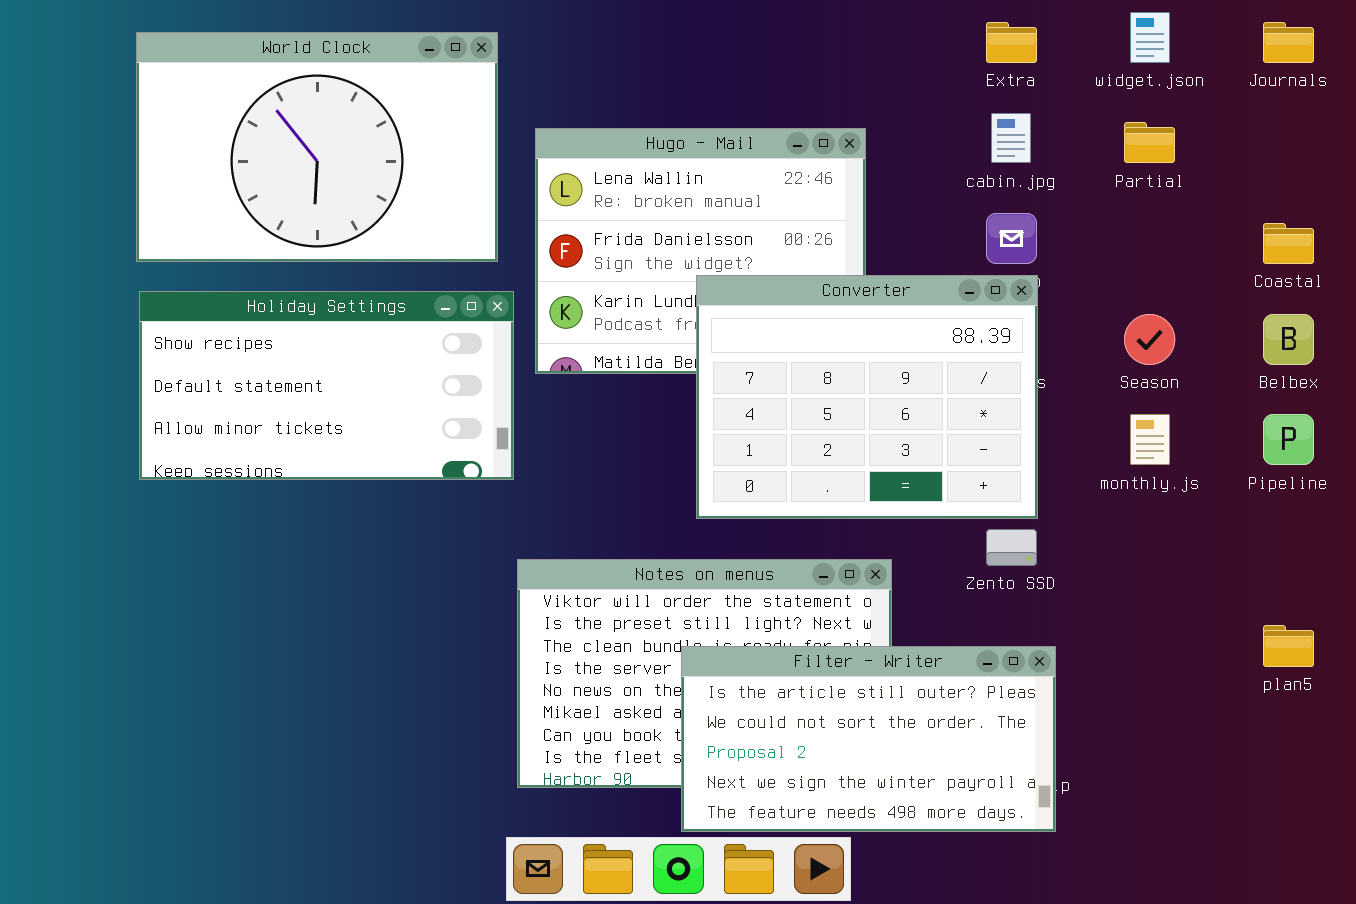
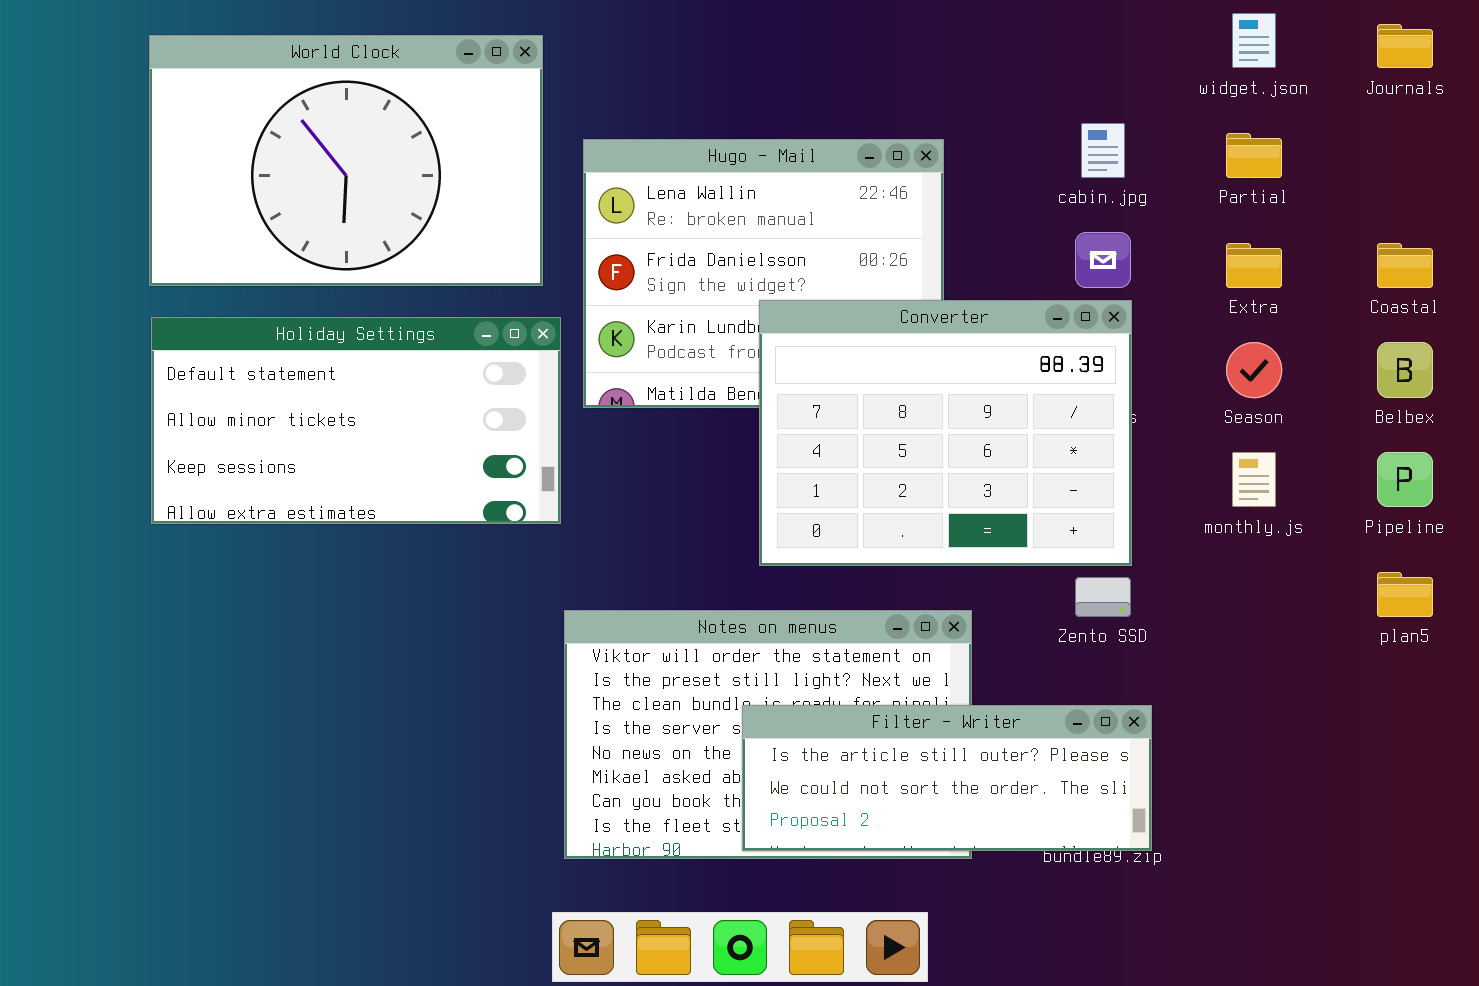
Extra: [986,22,1037,63] -> [1226,243,1282,288], moved
Holiday Settings: [139,291,514,480] -> [151,317,561,524], scrolled down 1 row
plan5: [1263,625,1314,667] -> [1377,572,1433,617], moved
Filter - Writer: [681,646,1056,832] -> [742,705,1152,851], resized

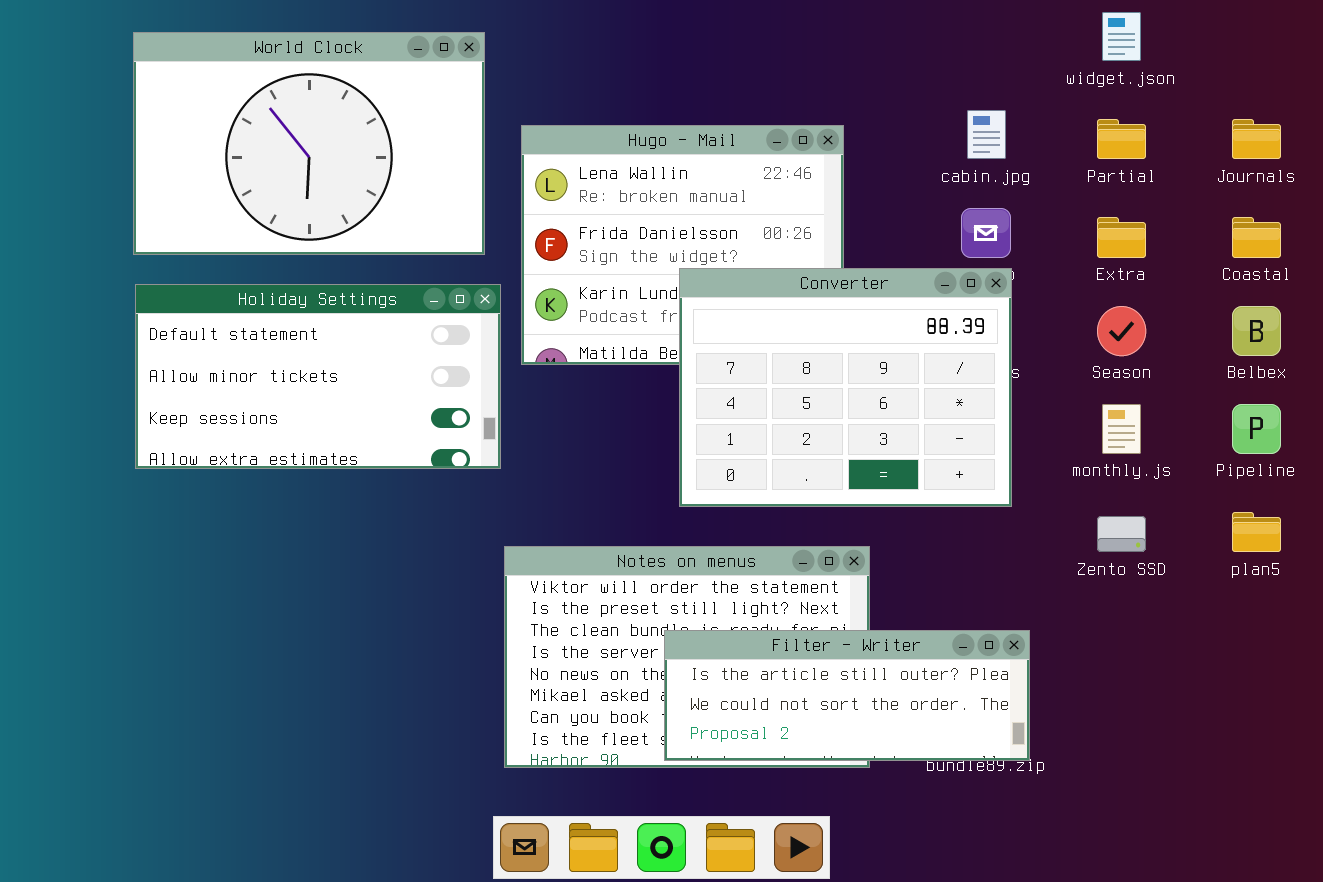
Journals: [1377,24,1433,68] -> [1232,119,1281,159], moved
Zento SSD: [1075,577,1131,617] -> [1097,516,1146,552], moved

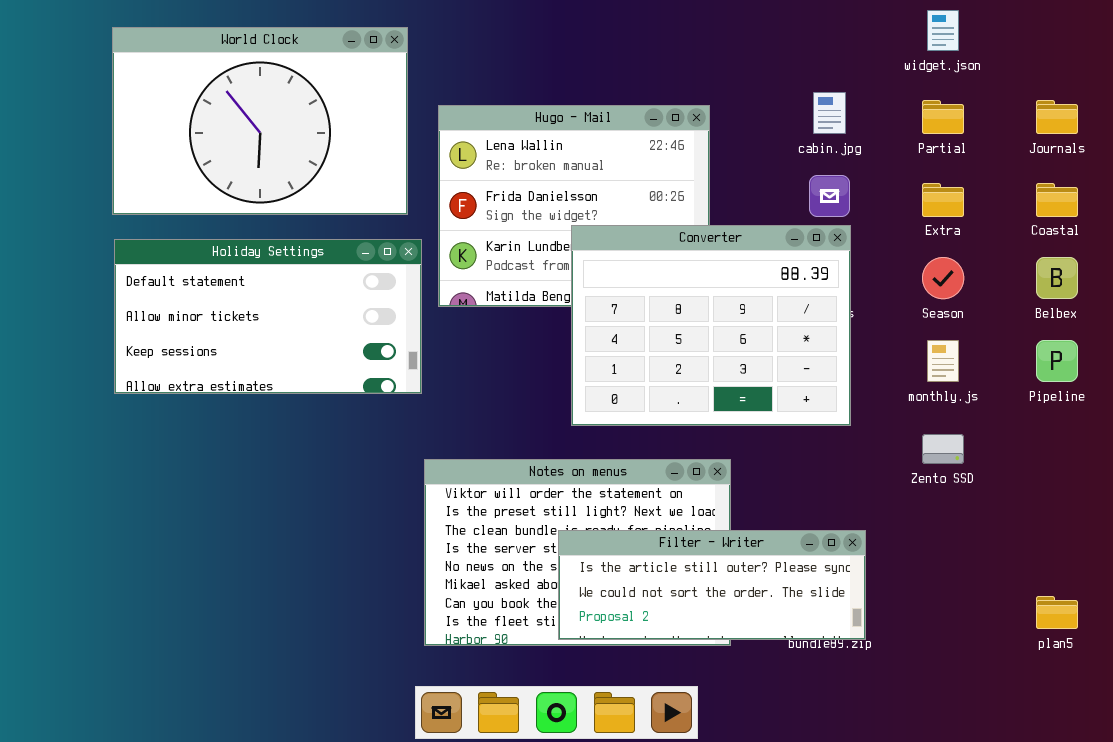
plan5: [1232,512,1281,552] -> [1036,596,1078,629], moved

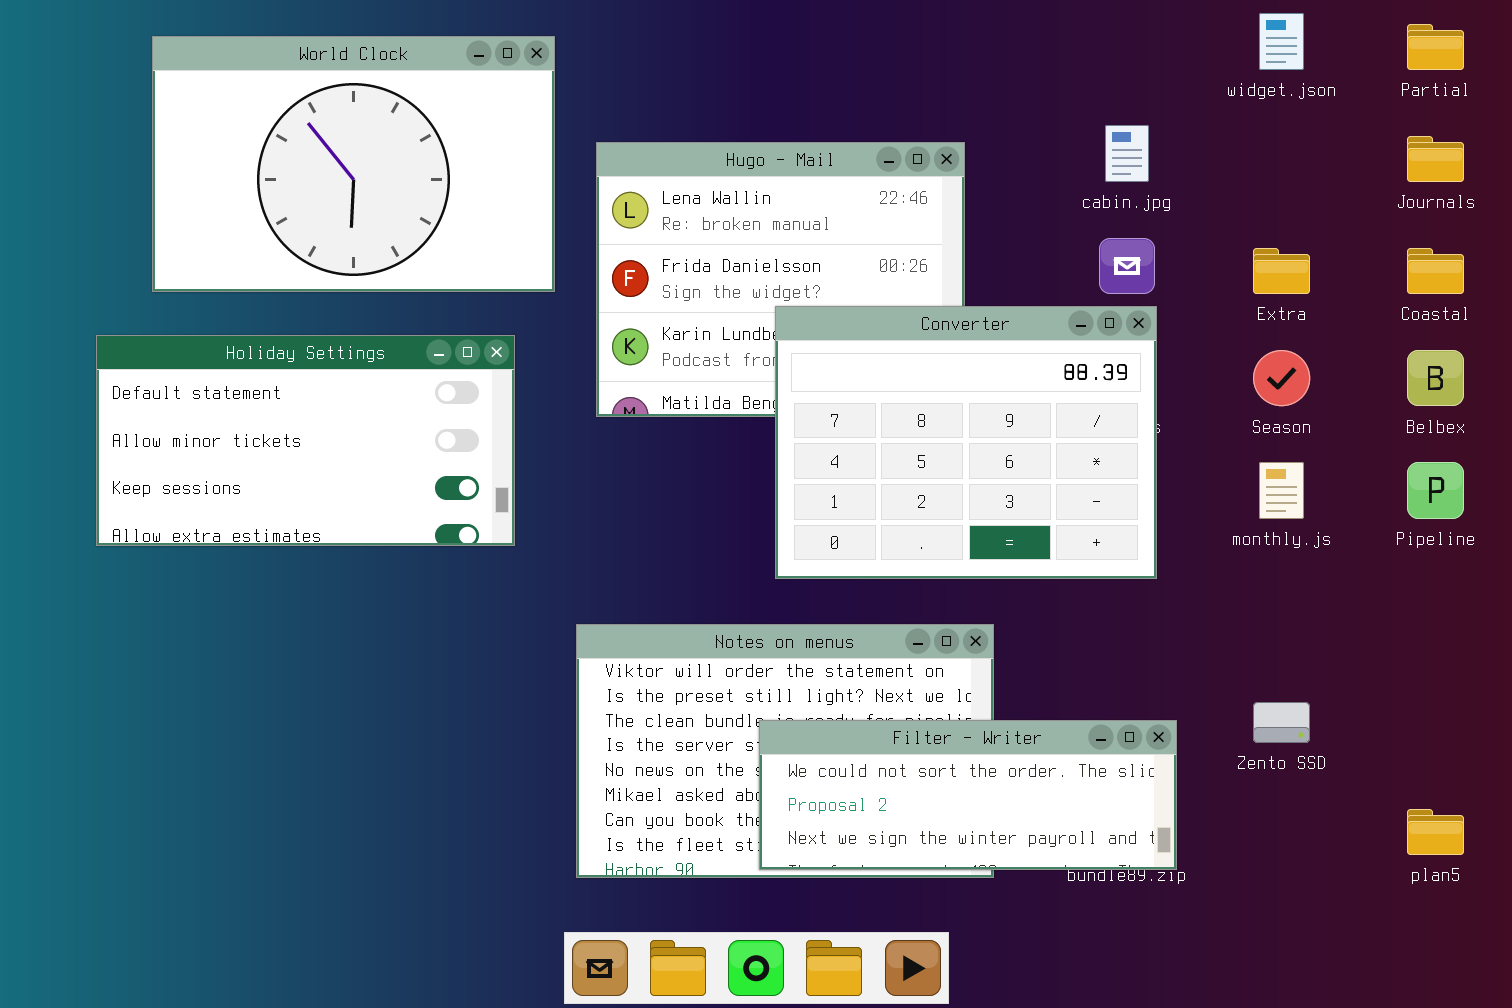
Partial: [922,100,964,134] -> [1407,24,1464,70], moved
Holiday Settings: [114,239,422,394] -> [96,335,515,546], moved
Zento SSD: [922,434,964,464] -> [1253,702,1310,743], moved
Filter - Writer: [558,530,866,640] -> [759,720,1177,870], scrolled down 1 row

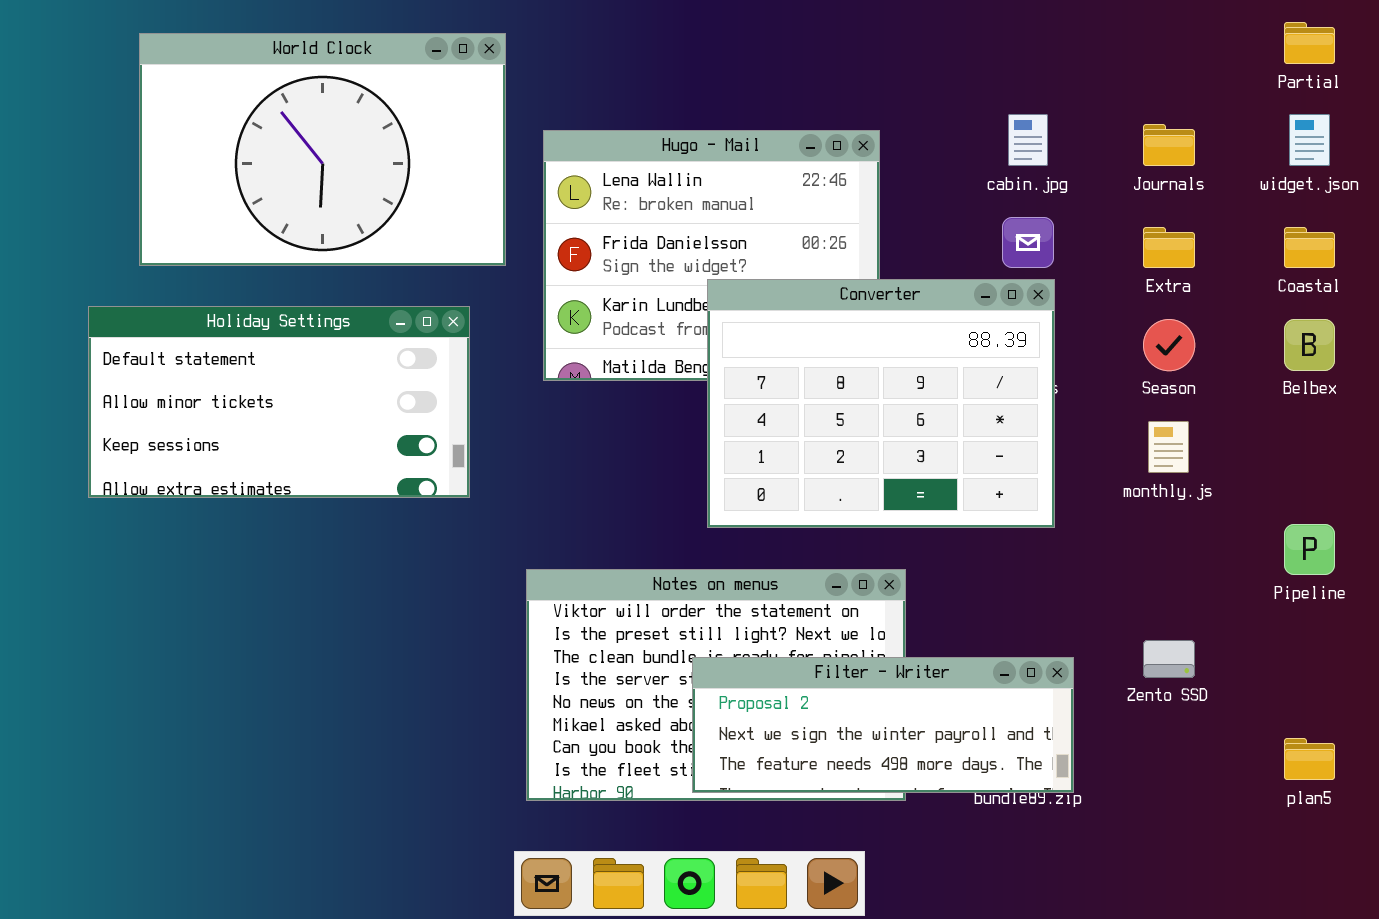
widget.json: [1259,13,1304,70] -> [1289,114,1330,166], moved
Journals: [1407,136,1464,182] -> [1143,124,1195,166], moved
Pipeline: [1407,462,1464,519] -> [1284,524,1335,575], moved
Filter - Writer: [759,720,1177,870] -> [692,657,1074,793], scrolled down 1 row

